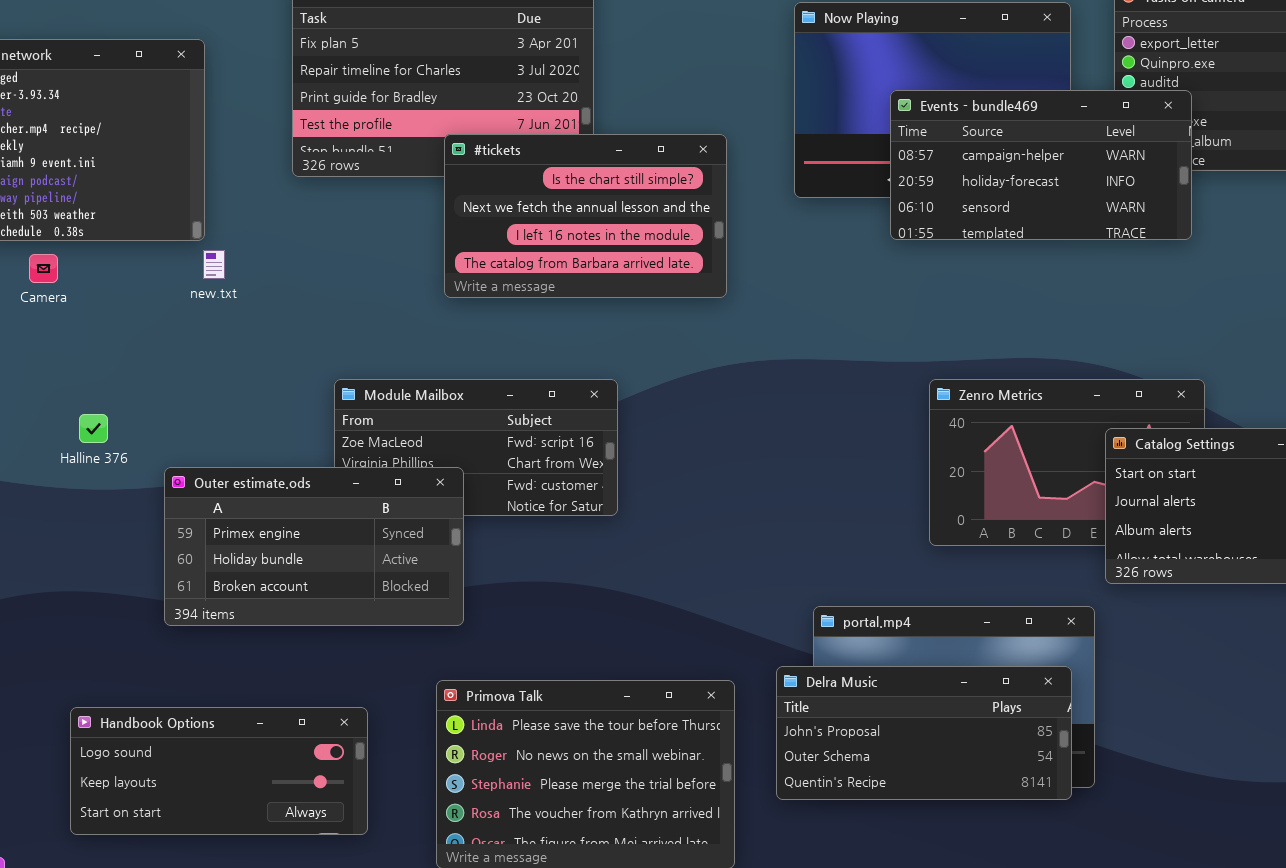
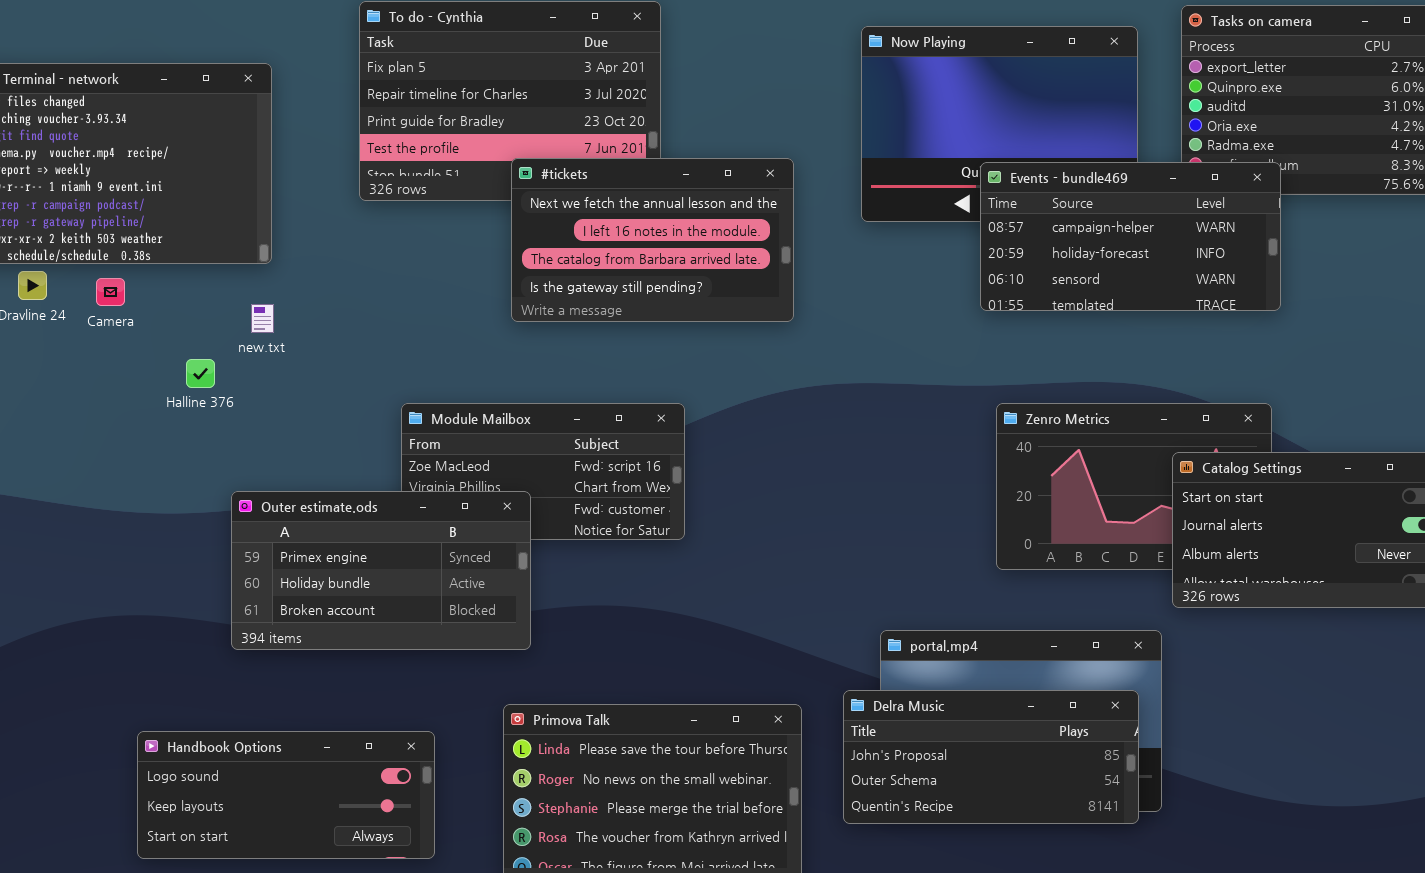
Events - bundle469: [890,90,1192,240] -> [980,162,1281,311], moved
#tickets: [444,134,727,298] -> [511,158,794,322], scrolled down 1 row
new.txt: [203,250,225,279] -> [251,304,274,333], moved
Halline 376: [79,414,108,443] -> [186,359,215,388], moved

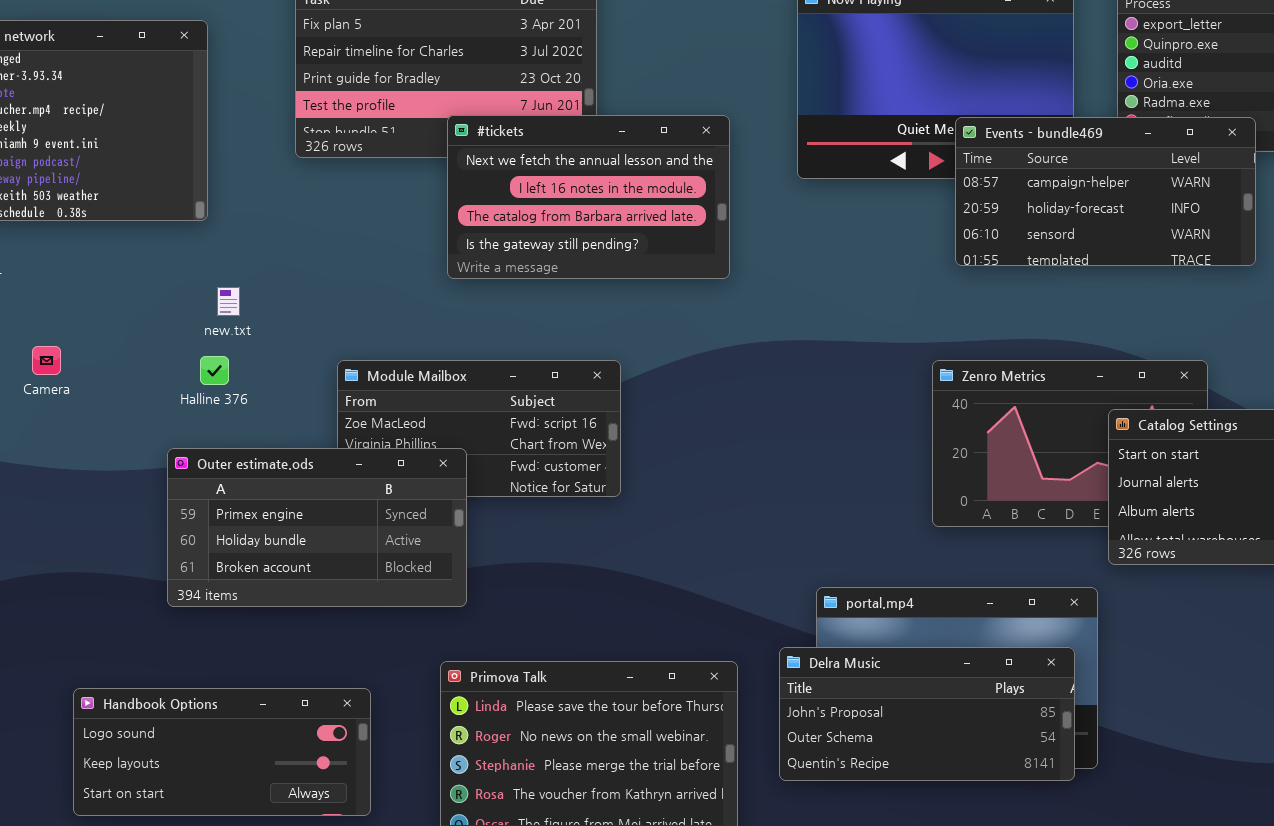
Events - bundle469: [980,162,1281,311] -> [955,117,1256,266], moved
Camera: [96,278,125,306] -> [32,346,61,375], moved
new.txt: [251,304,274,333] -> [217,287,240,316], moved
Halline 376: [186,359,215,388] -> [200,356,229,385], moved

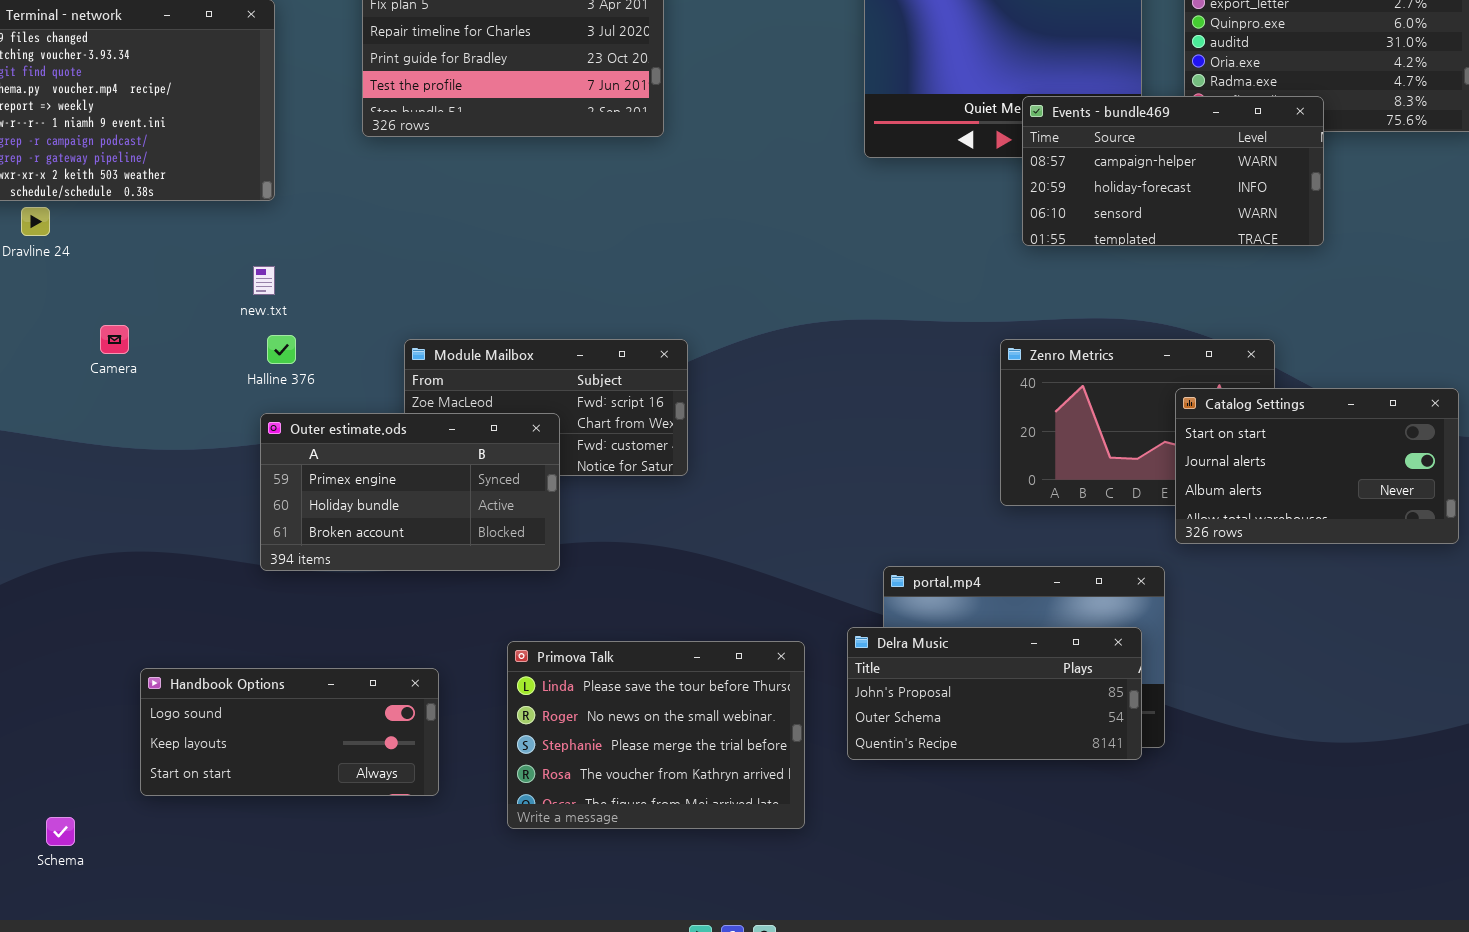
#tickets: [447,115,730,279] -> none, closed
new.txt: [217,287,240,316] -> [253,266,275,295], moved
Outer estimate.ods: [167,448,467,607] -> [260,413,560,571], moved

